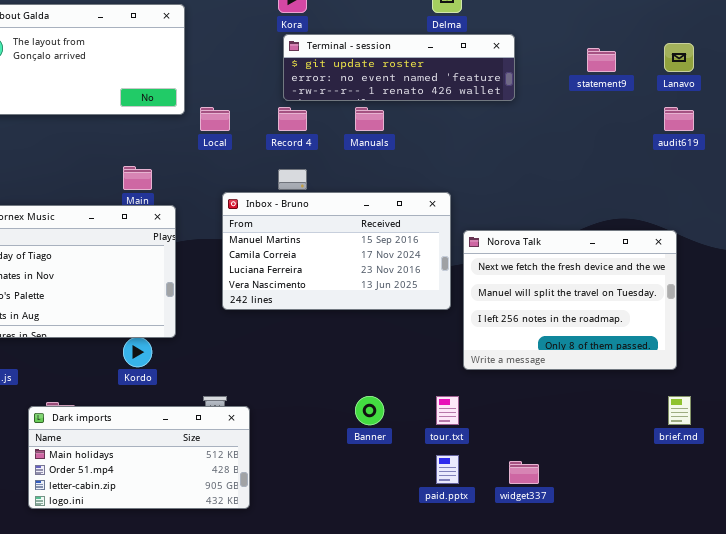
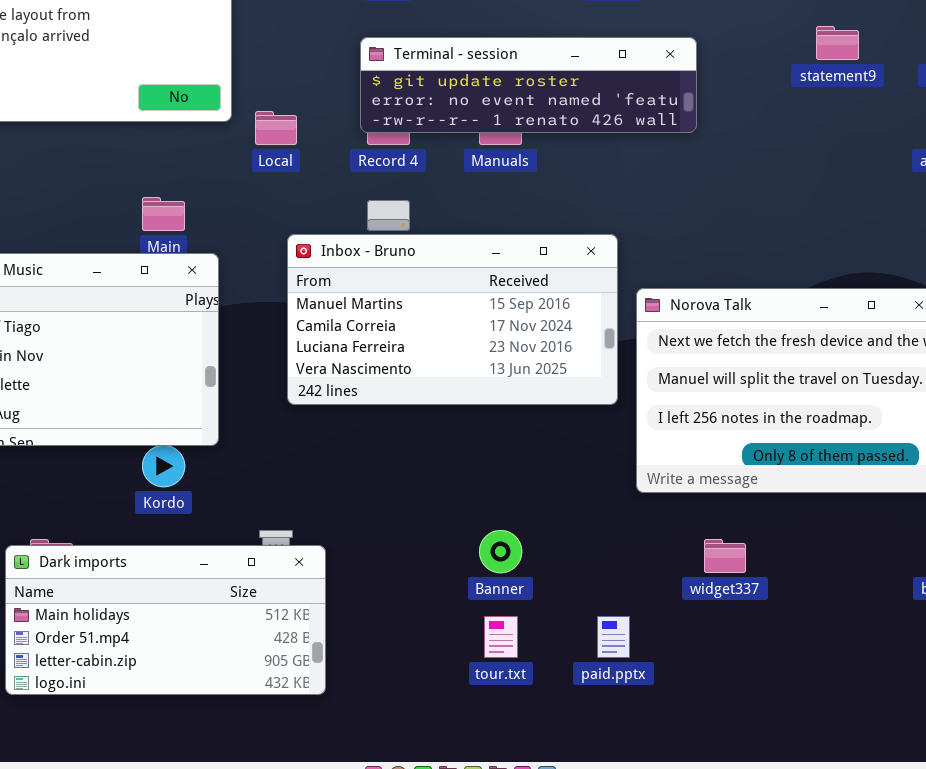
Terminal - session: [283,34,515,101] -> [360,37,697,133], moved
tour.txt: [436,396,459,425] -> [484,616,518,658], moved
widget337: [509,461,539,484] -> [704,539,746,573], moved

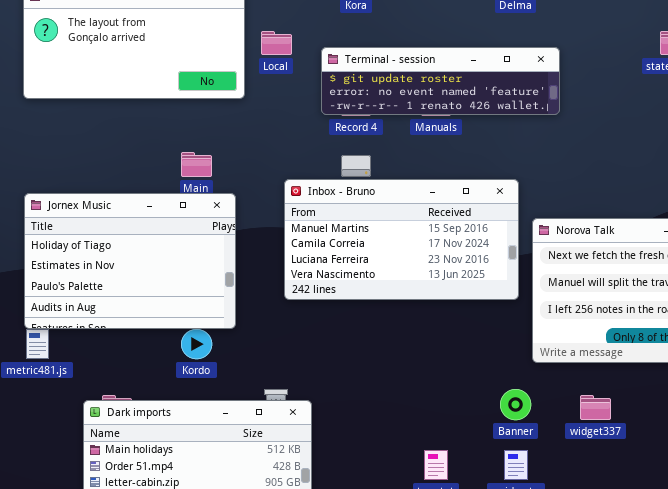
Terminal - session: [360,37,697,133] -> [321,47,560,115], moved
Local: [255,111,297,145] -> [261,31,292,55], moved
Banner: [479,530,522,573] -> [500,389,531,420], moved

